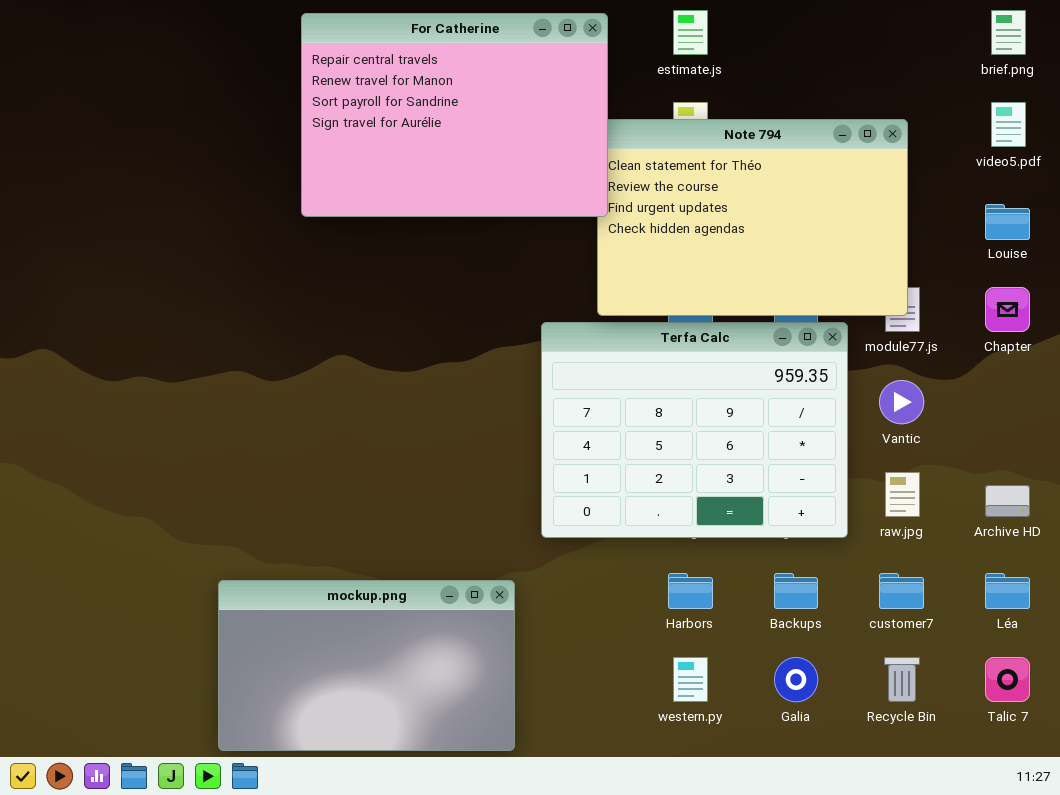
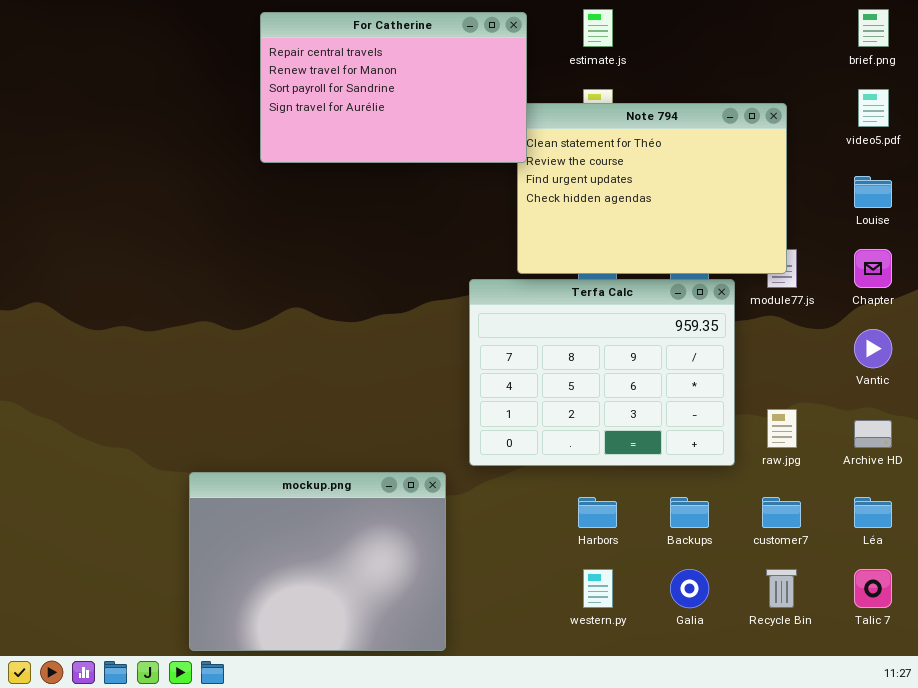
For Catherine: [301,13,608,217] -> [260,12,527,163], resized
Vantic: [879,380,924,424] -> [854,329,892,368], moved
mockup.png: [218,580,515,751] -> [189,472,446,651], resized

